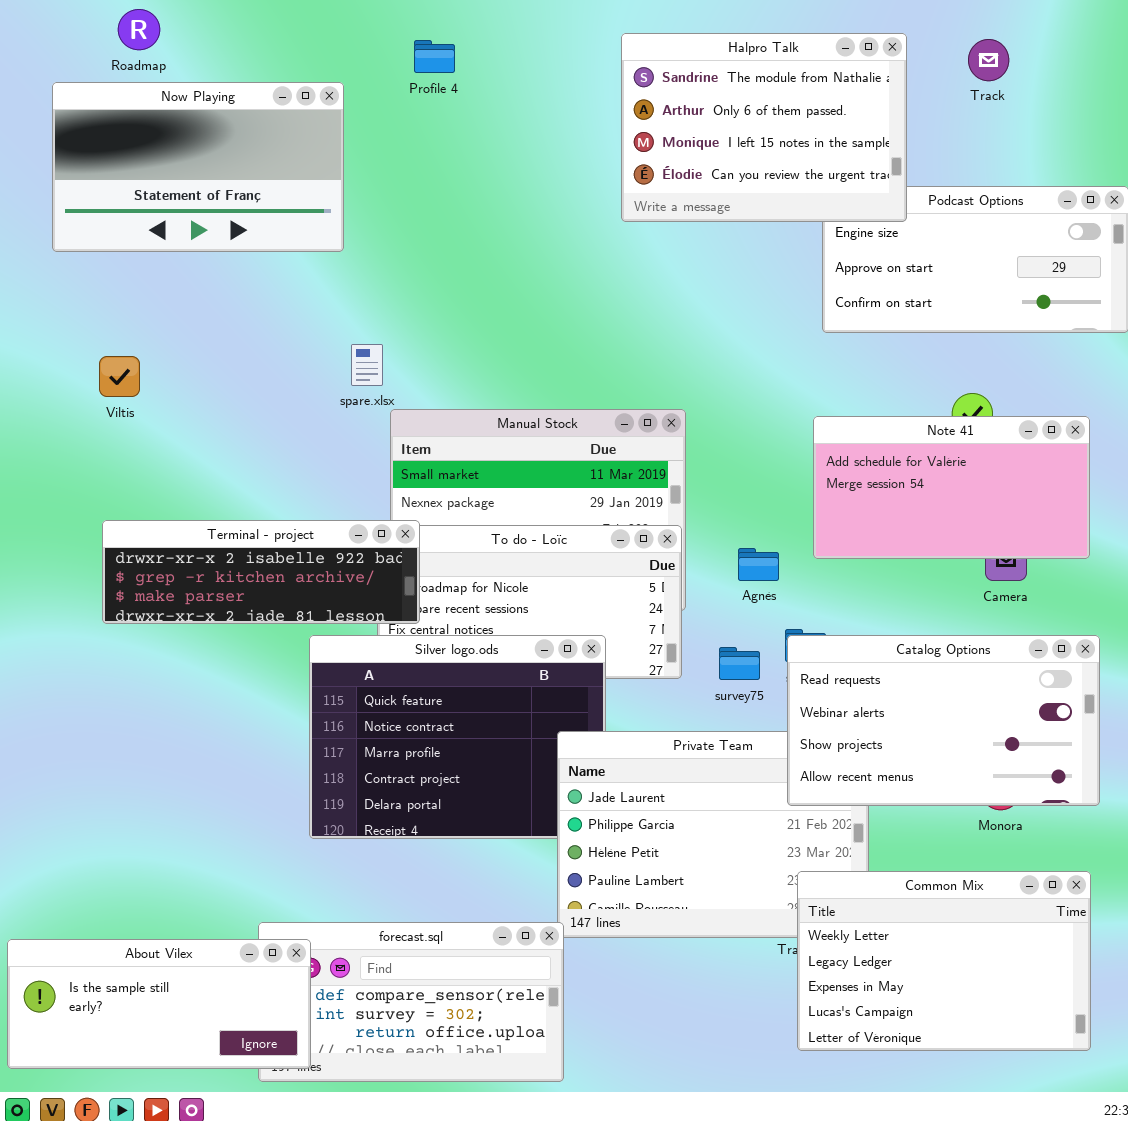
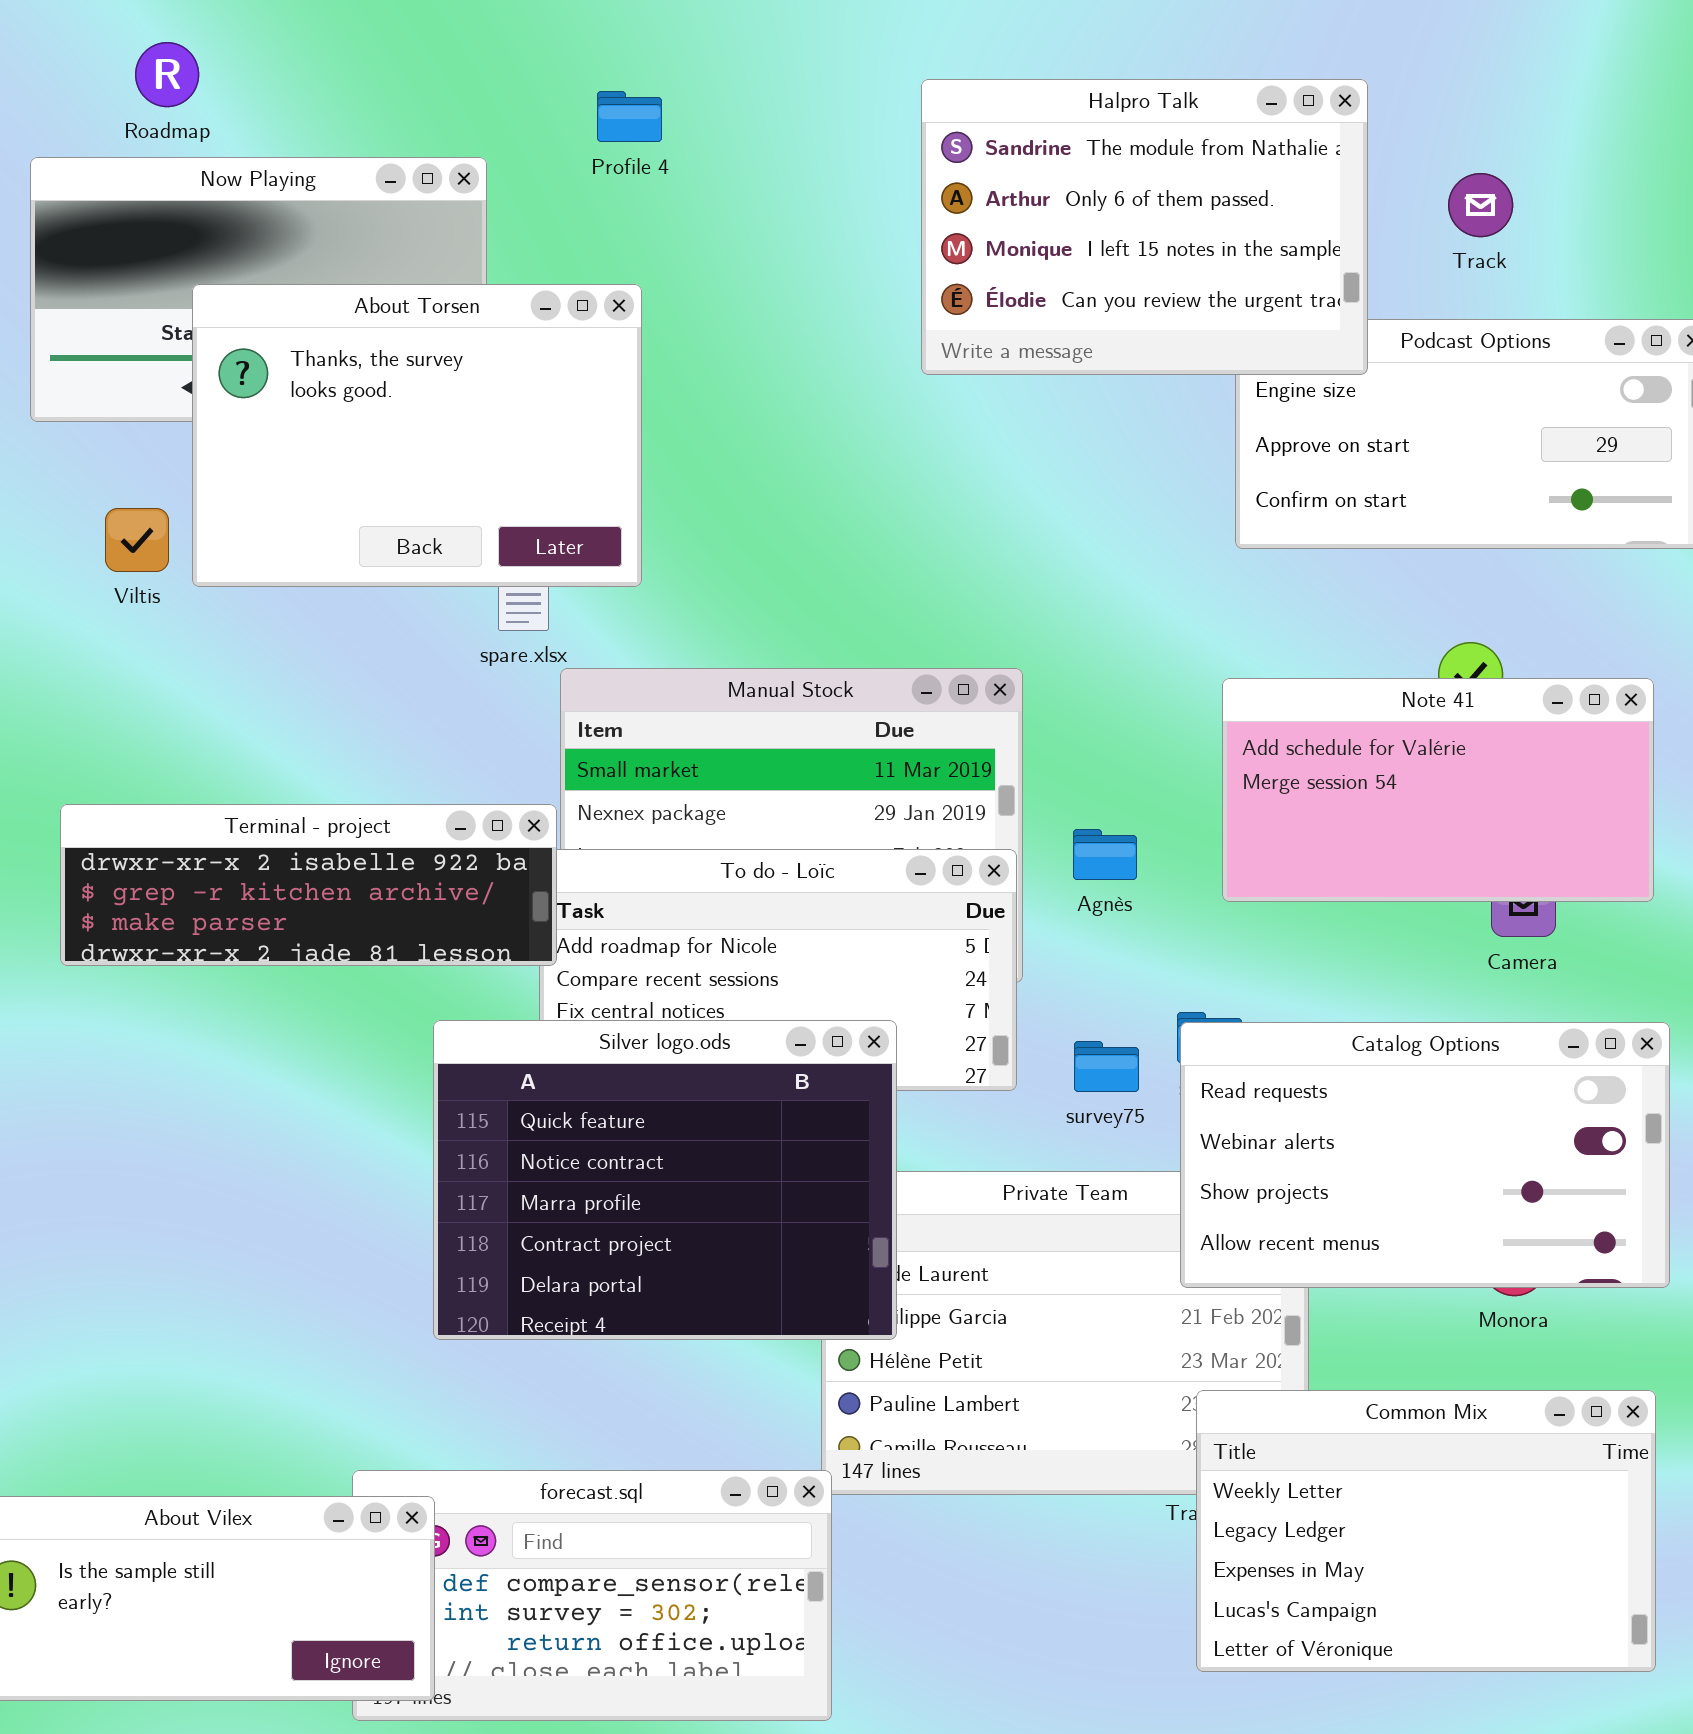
Track: [968,39,1009,81] -> [1448,173,1513,237], moved
About Torsen: none -> [192,284,642,587], opened
Viltis: [99,356,140,397] -> [105,508,169,572], moved
Terminal - project: [102,520,420,624] -> [60,804,557,966], moved
Agnès: [738,548,779,581] -> [1073,829,1137,880], moved
Silver logo.ods: [309,635,606,839] -> [433,1020,897,1340], raised

